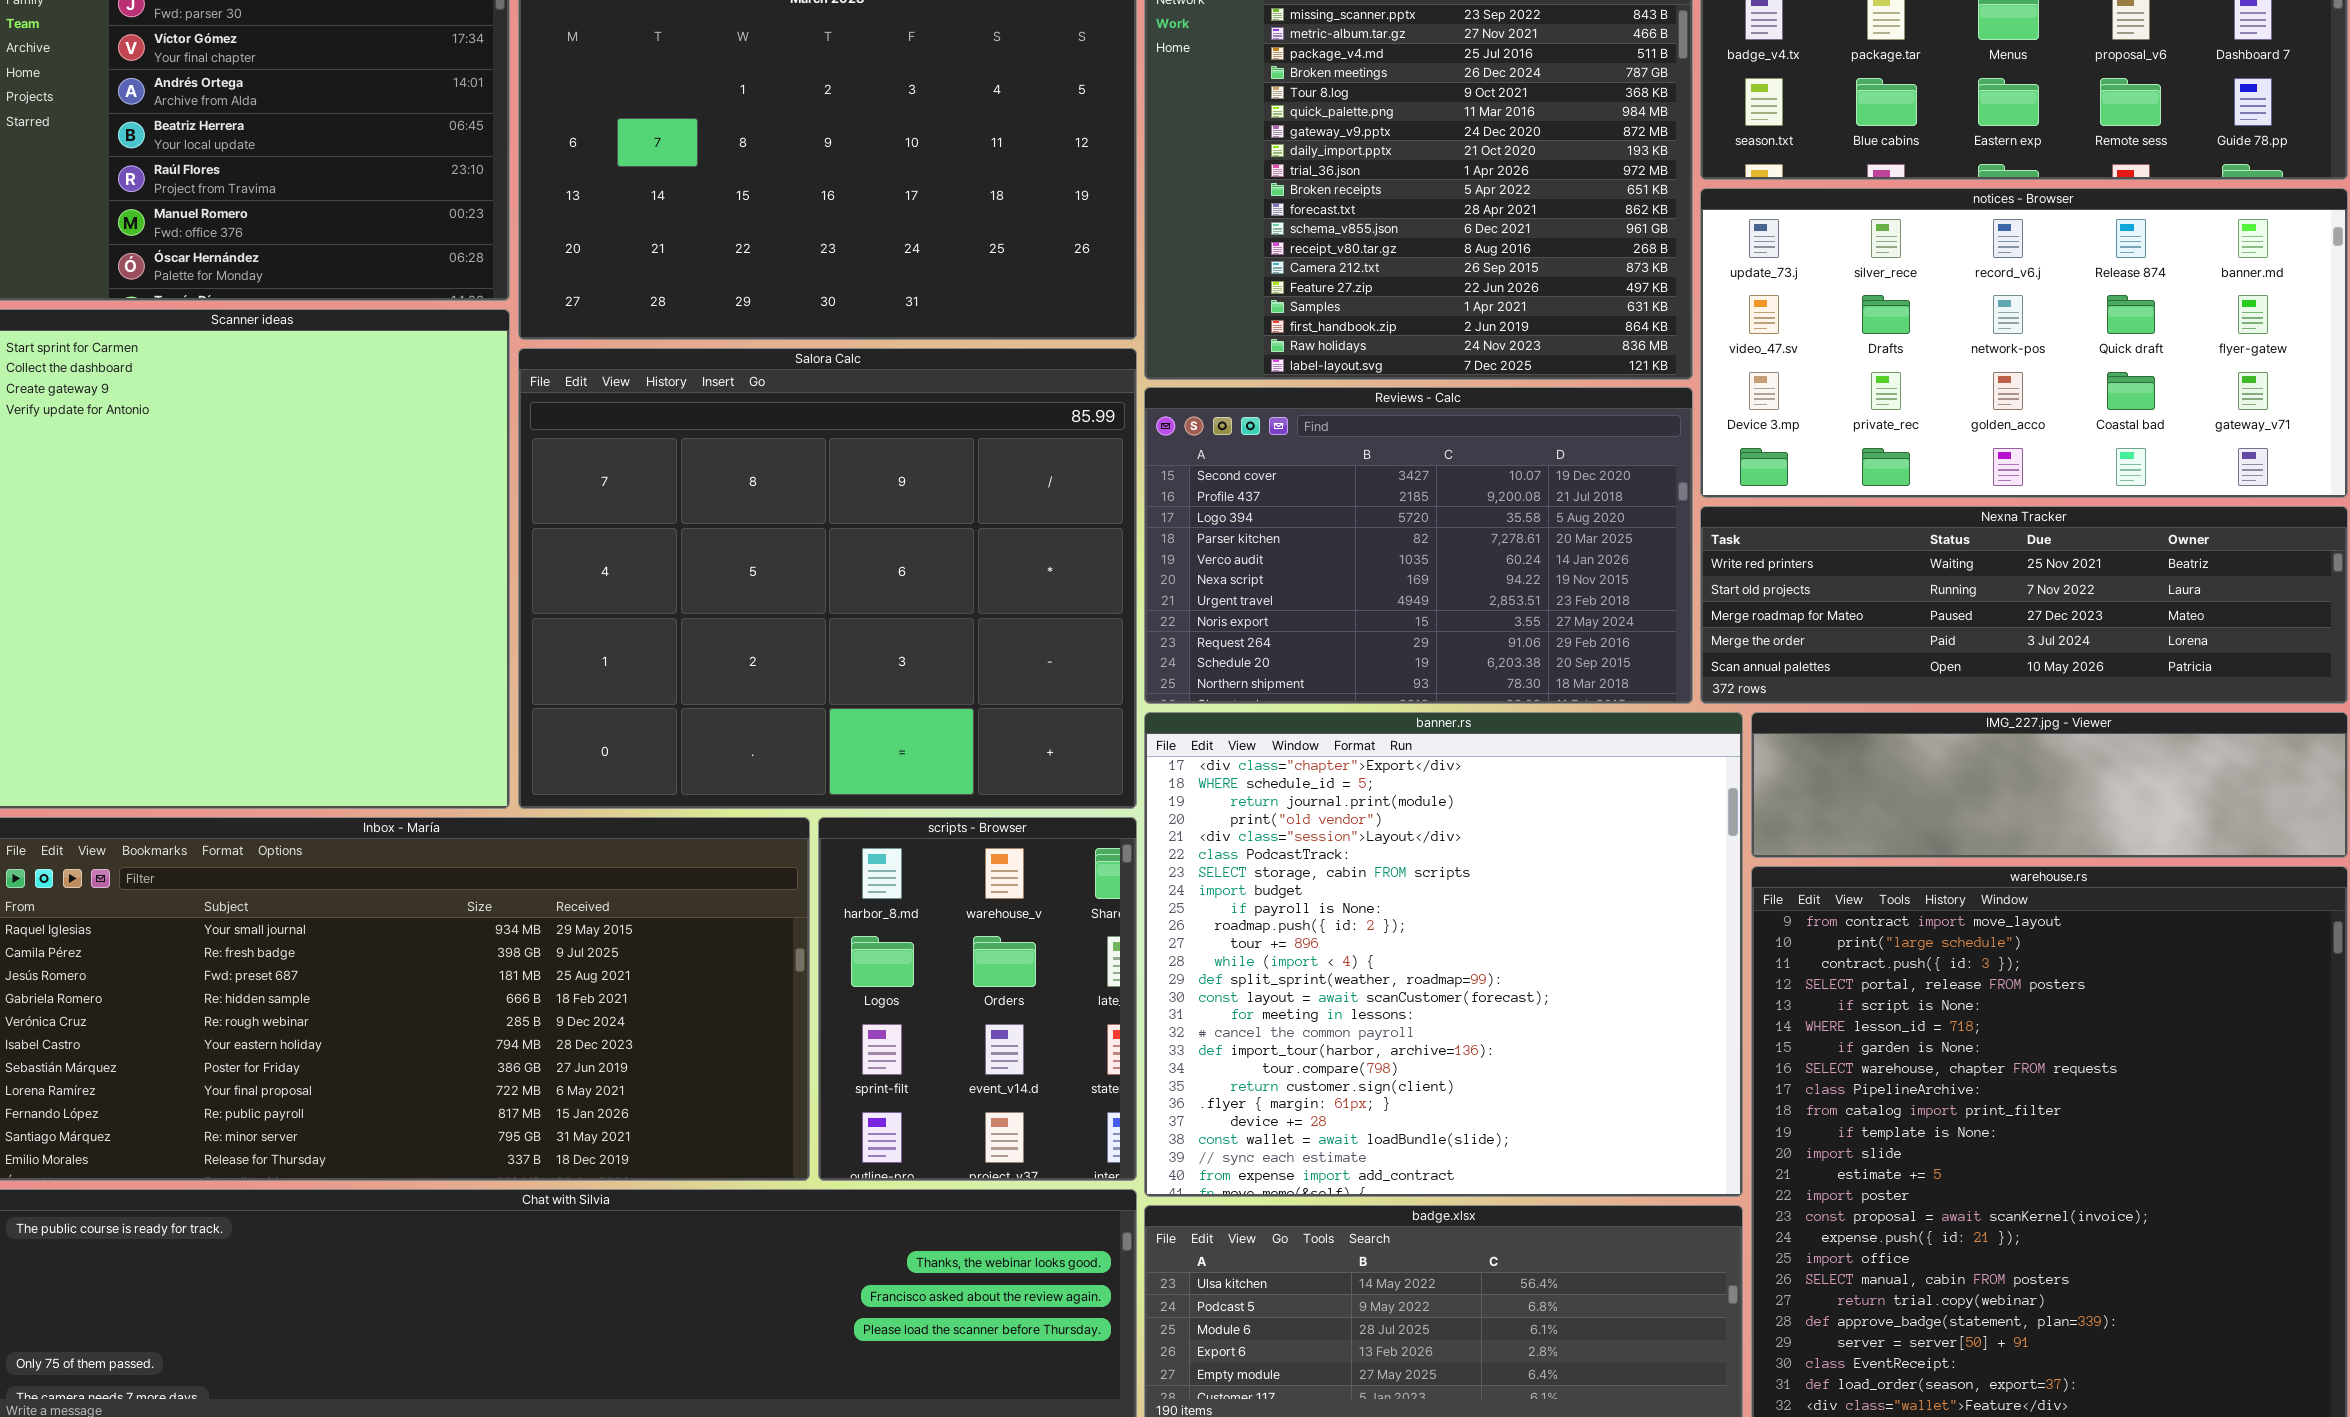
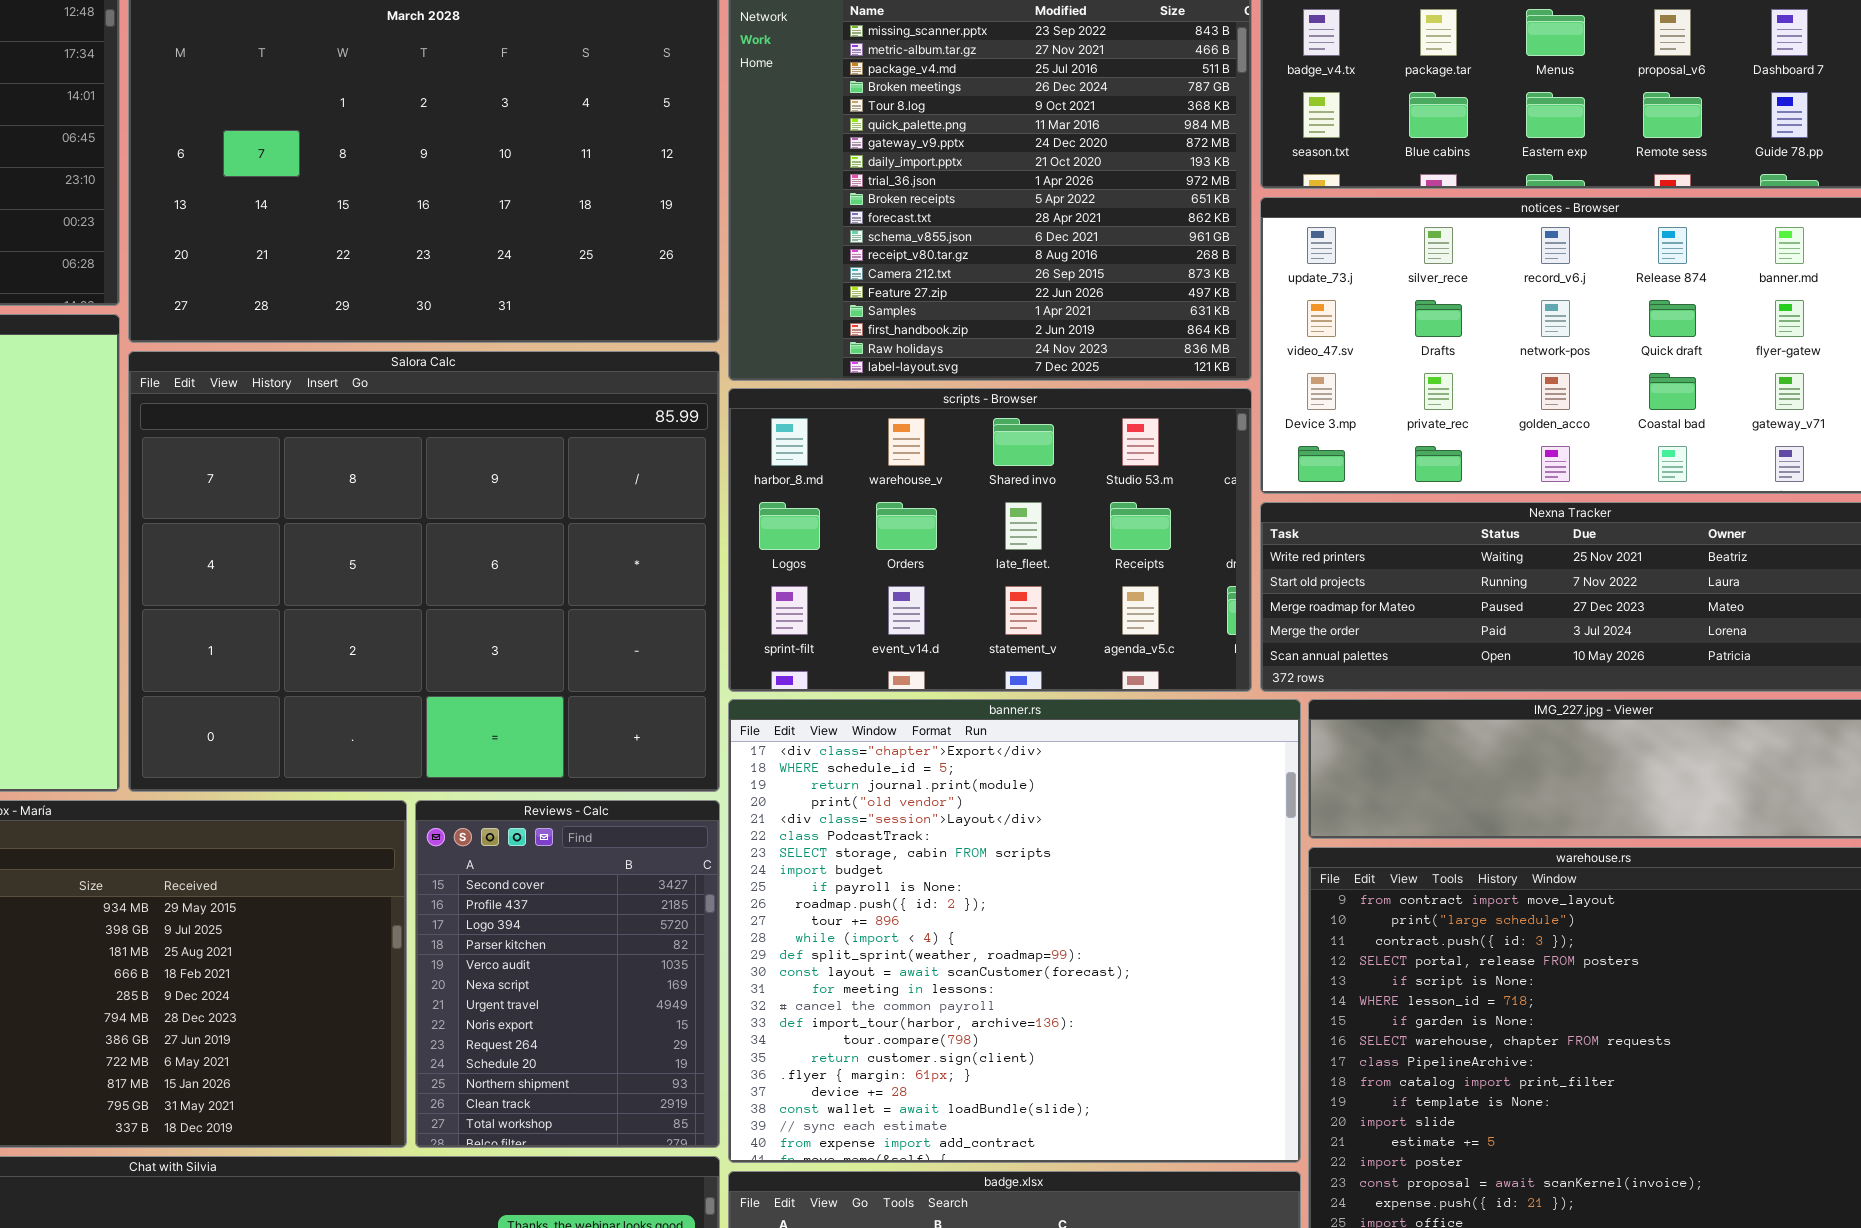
Reviews - Calc: [1144,387,1693,704] -> [415,800,720,1148], moved, resized
scripts - Browser: [818,817,1137,1181] -> [728,388,1252,692], moved, resized

